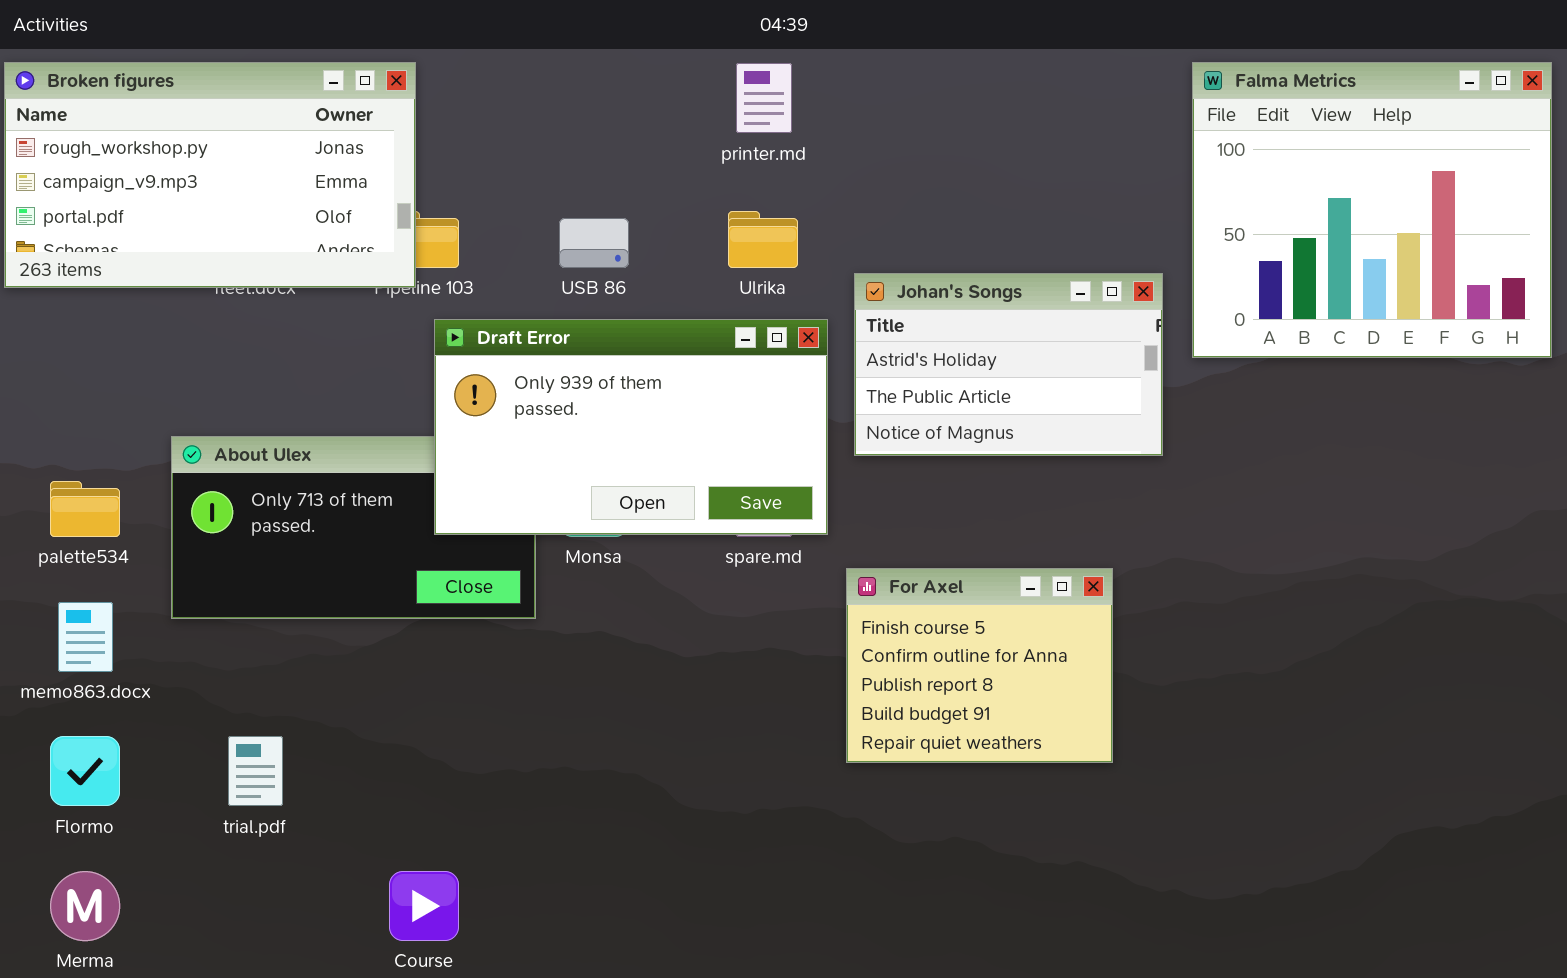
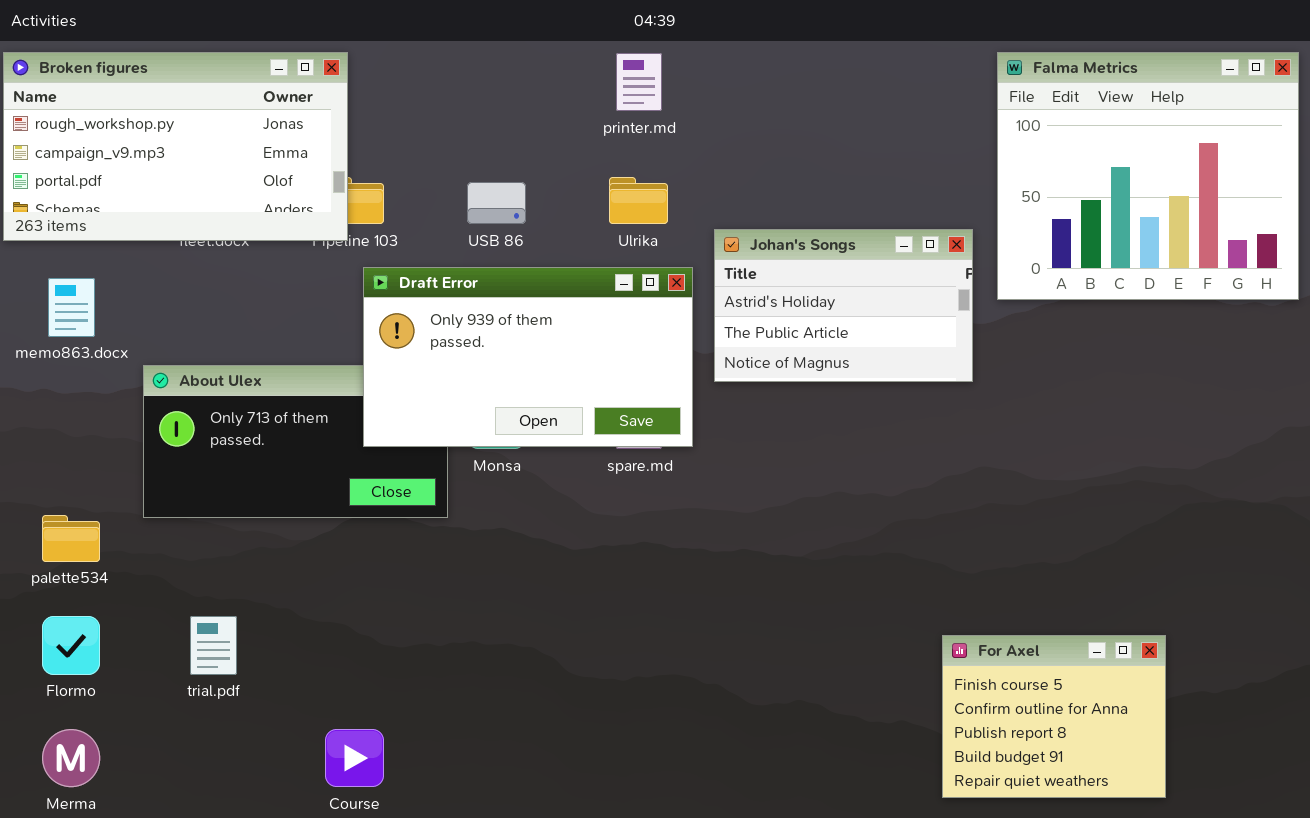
palette534: [50,481,120,537] -> [42,515,100,562], moved
For Axel: [846,568,1113,763] -> [942,635,1166,798], moved
memo863.docx: [58,602,113,672] -> [48,278,95,337], moved

